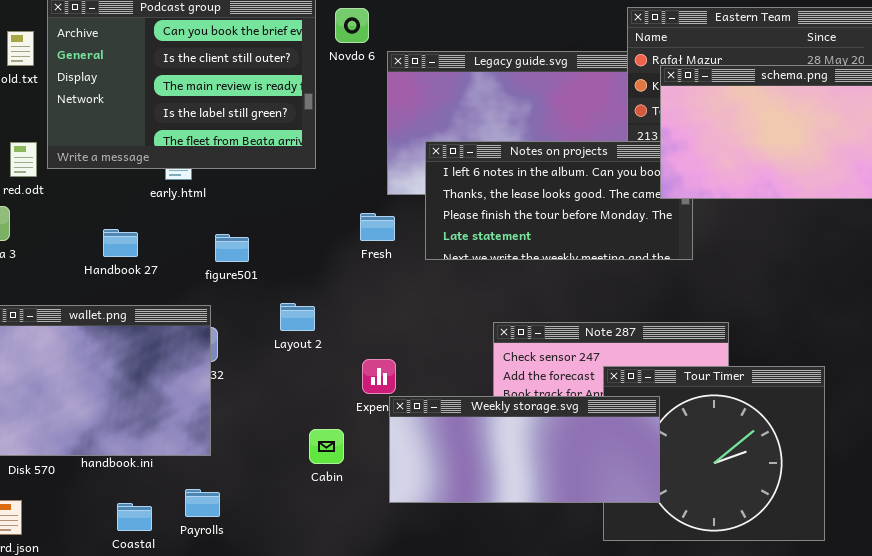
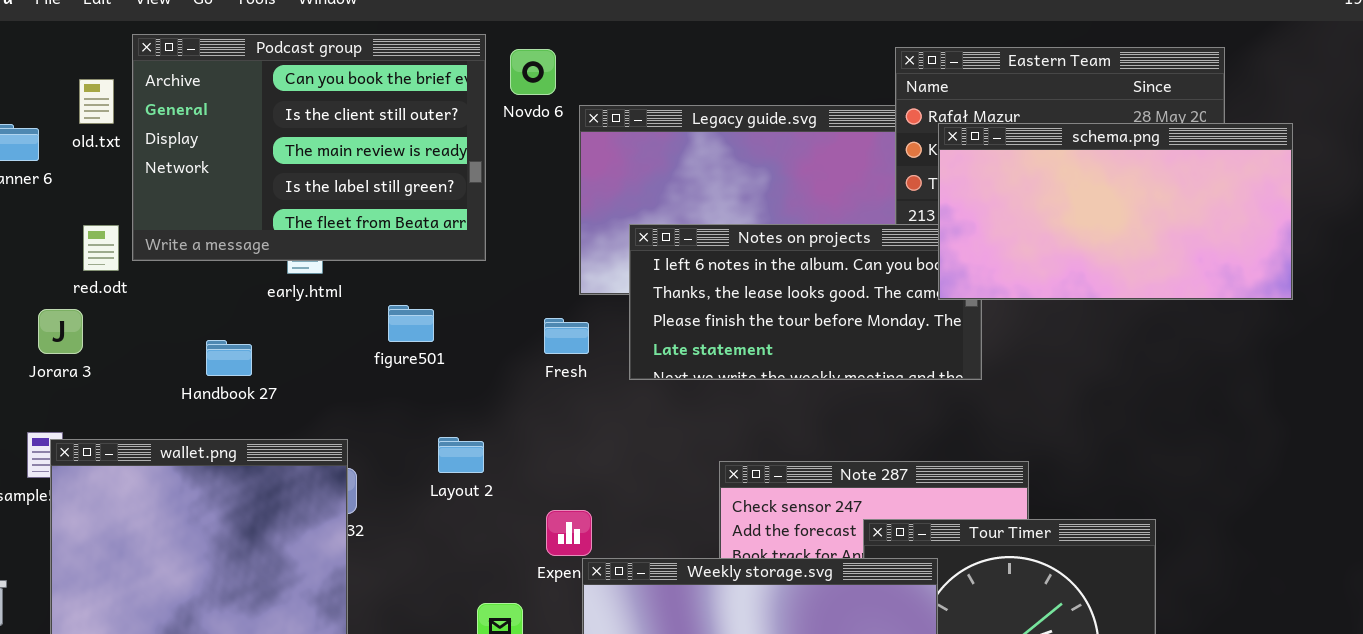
figure501: [215,234,249,262] -> [388,305,434,342], moved

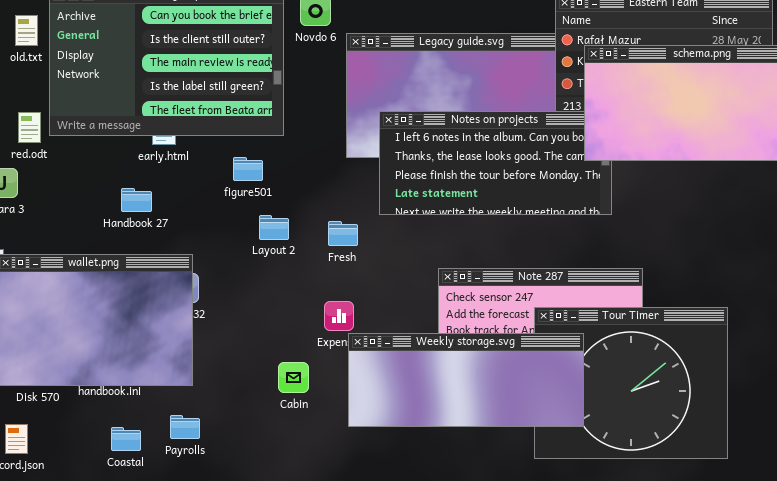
figure501: [388,305,434,342] -> [233,157,263,181], moved
Fresh: [544,318,589,354] -> [328,221,358,246], moved
Handbook 27: [206,340,252,376] -> [121,188,152,212], moved
Layout 2: [438,437,484,473] -> [259,215,289,240], moved

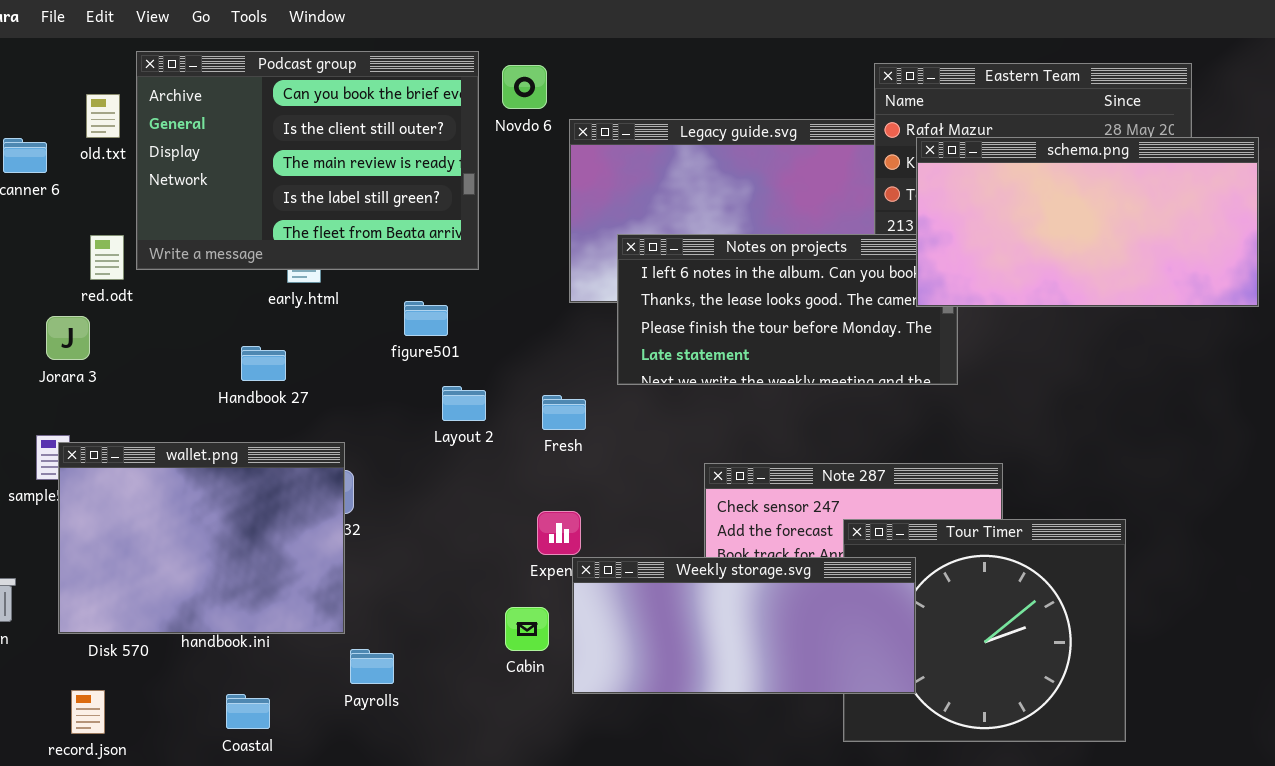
Cabin: [278,362,309,393] -> [505,607,549,651], moved
Payrolls: [170,415,200,439] -> [350,649,394,684], moved

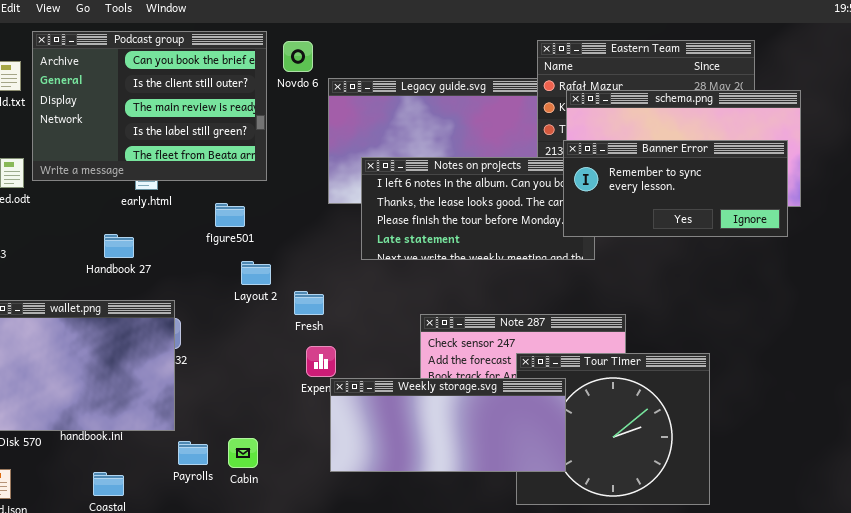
Banner Error: none -> [563,140,788,237], opened
Fresh: [542,395,586,430] -> [294,291,324,315], moved
Cabin: [505,607,549,651] -> [228,438,258,468], moved

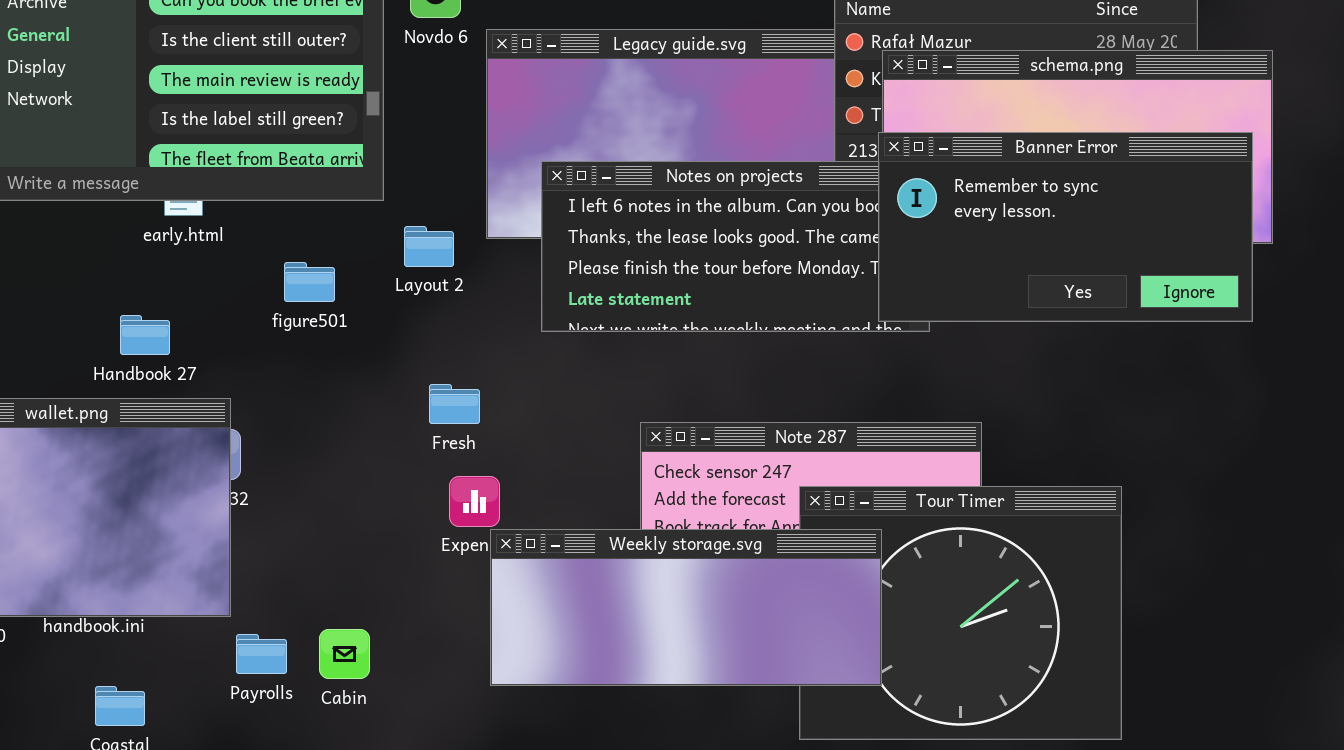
Banner Error: [563,140,788,237] -> [878,132,1253,322], resized
figure501: [215,203,245,227] -> [284,262,335,302], moved
Handbook 27: [104,234,134,258] -> [120,315,170,355], moved
Layout 2: [241,261,271,285] -> [404,226,454,267], moved

